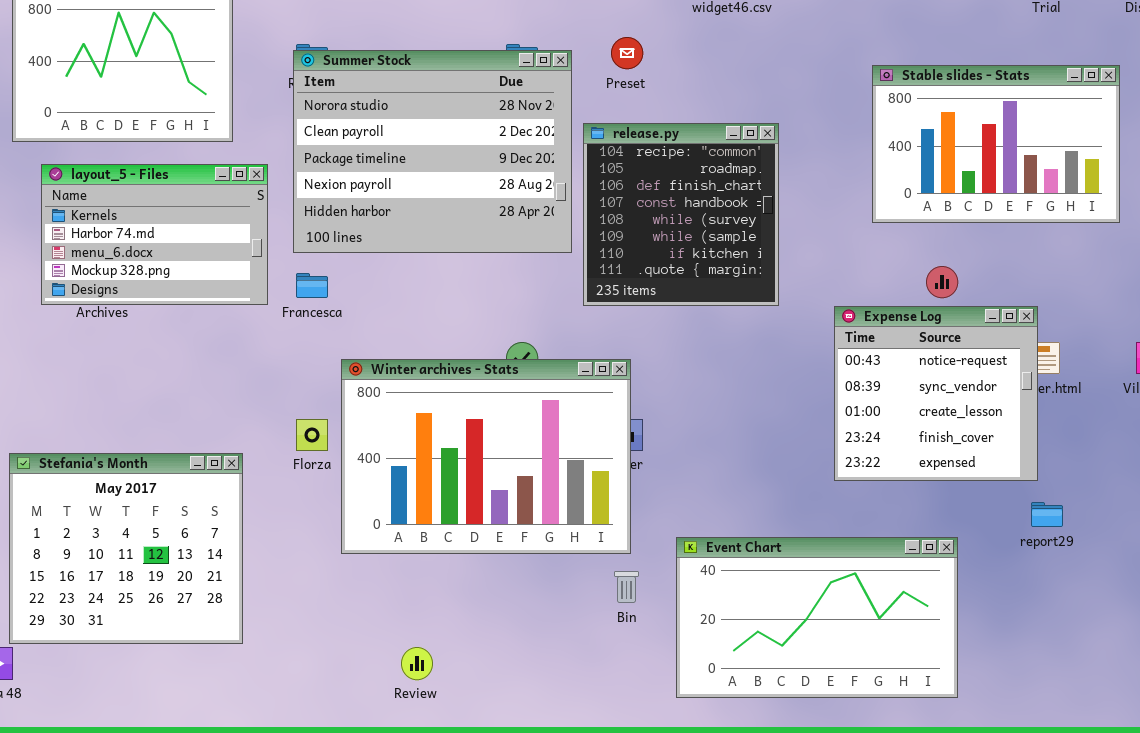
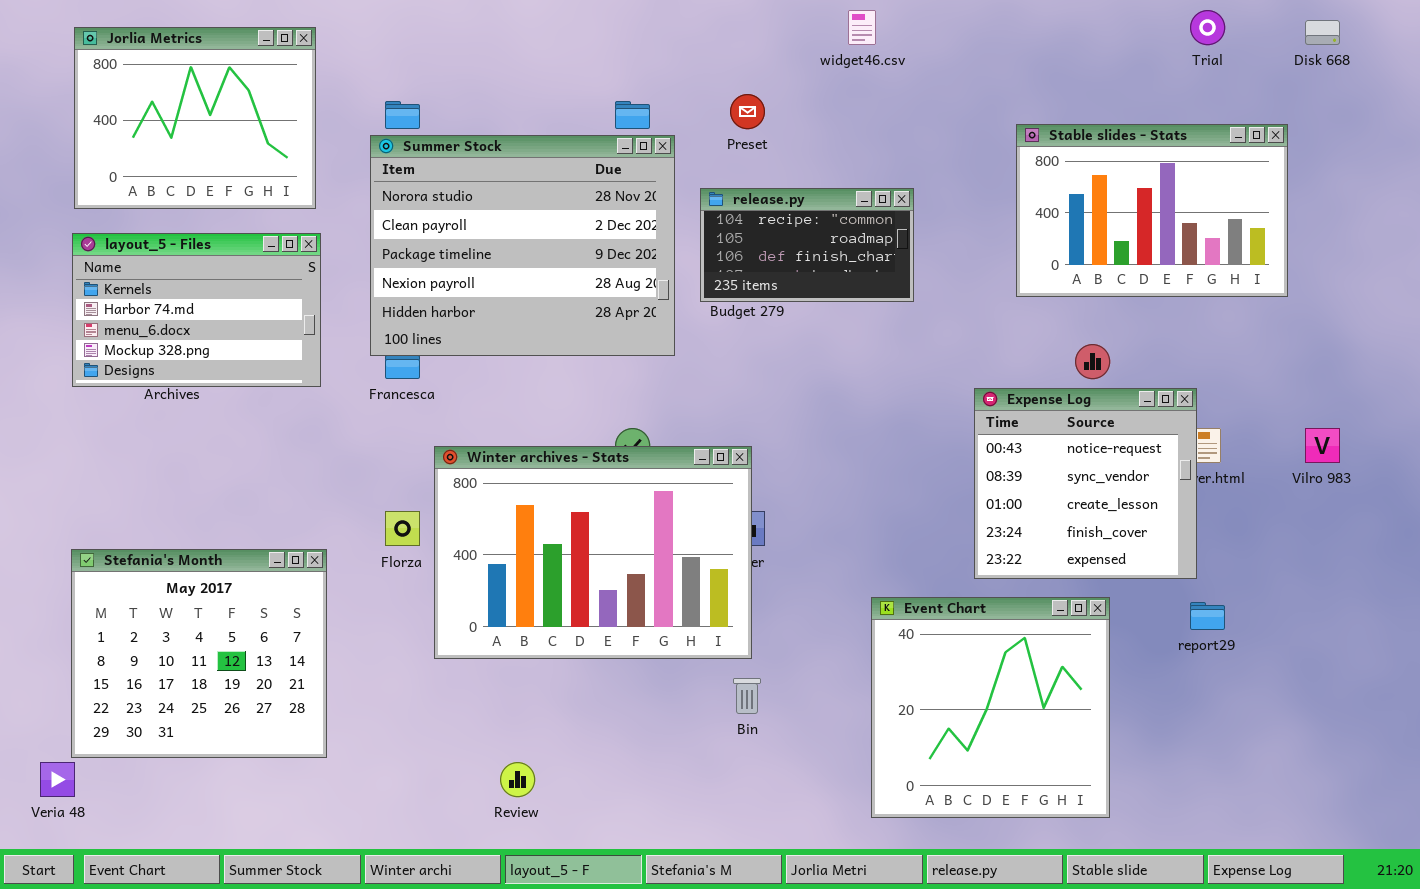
Summer Stock: [293,50,572,253] -> [370,135,675,356], moved
release.py: [583,123,779,306] -> [700,188,914,302], resized
layout_5 - Files: [41,164,268,305] -> [72,233,321,387], moved
Event Chart: [676,537,958,698] -> [871,597,1110,818], resized

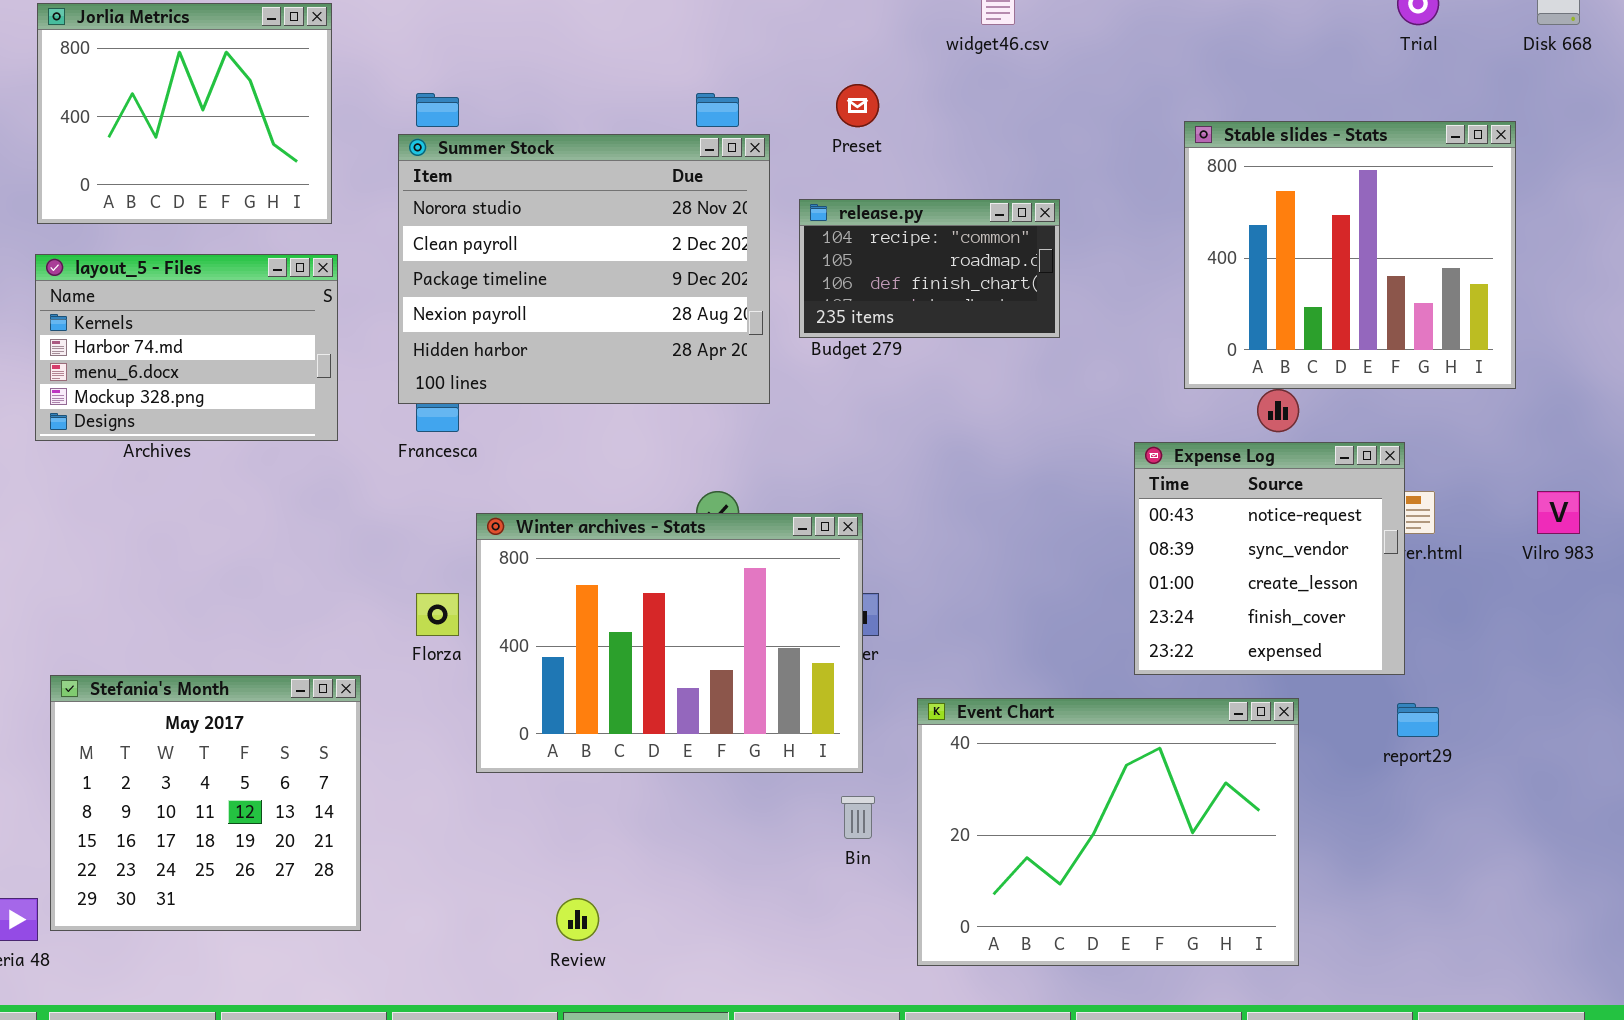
Stable slides - Stats: [1016,124,1288,297] -> [1184,121,1516,389], resized
Stefania's Month: [71,549,327,758] -> [50,675,361,931], moved
Event Chart: [871,597,1110,818] -> [917,698,1299,966], resized

